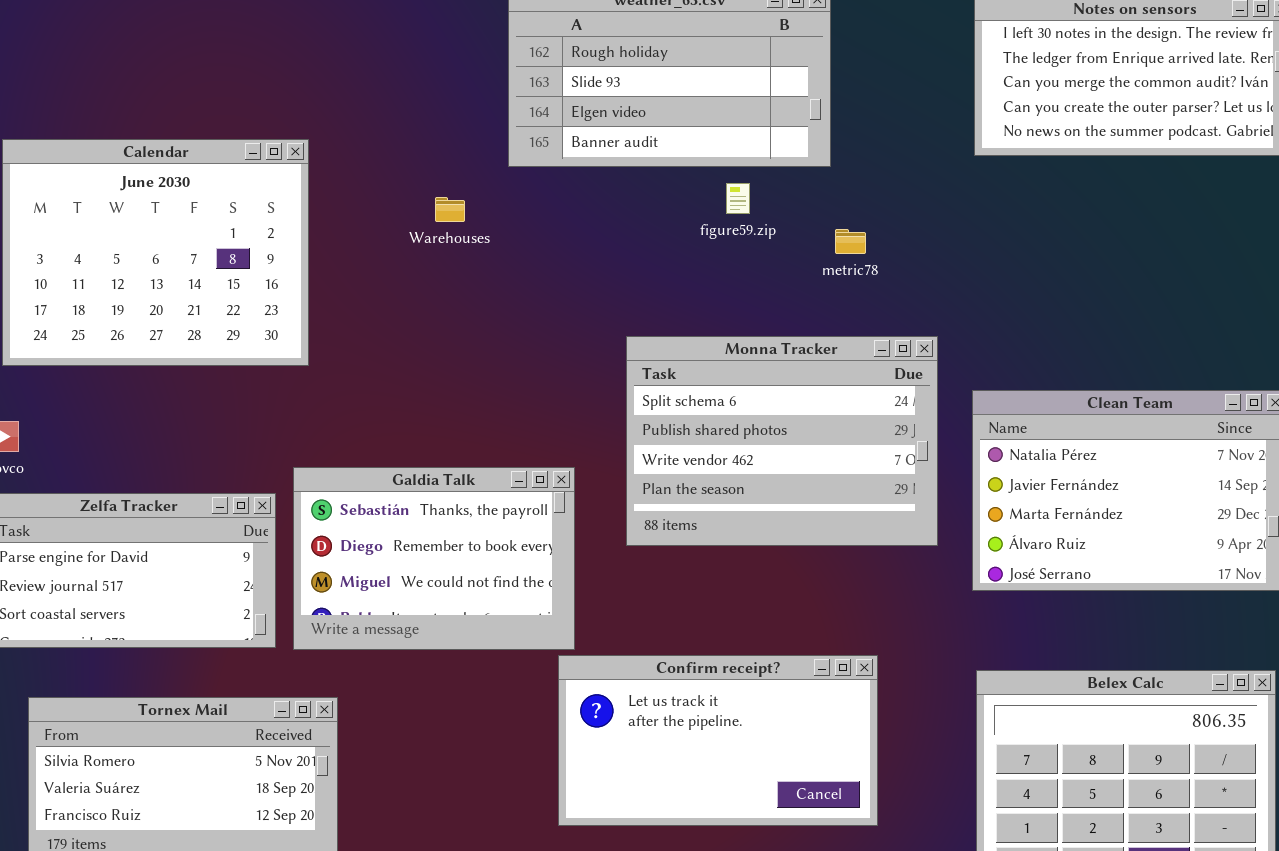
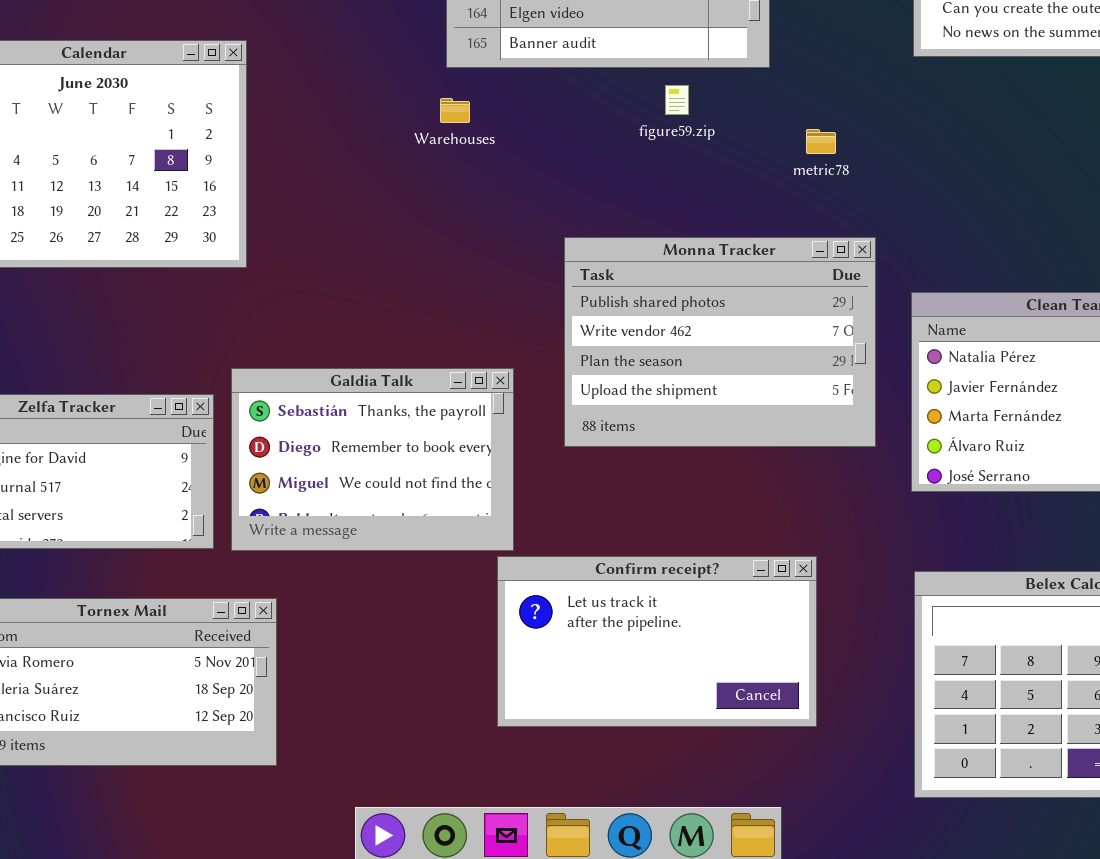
Warehouses: [435,197,465,222] -> [440,98,470,123], moved
metric78: [835,229,866,254] -> [806,129,836,154], moved
Monna Tracker: [626,336,938,546] -> [564,237,876,447], scrolled down 1 row

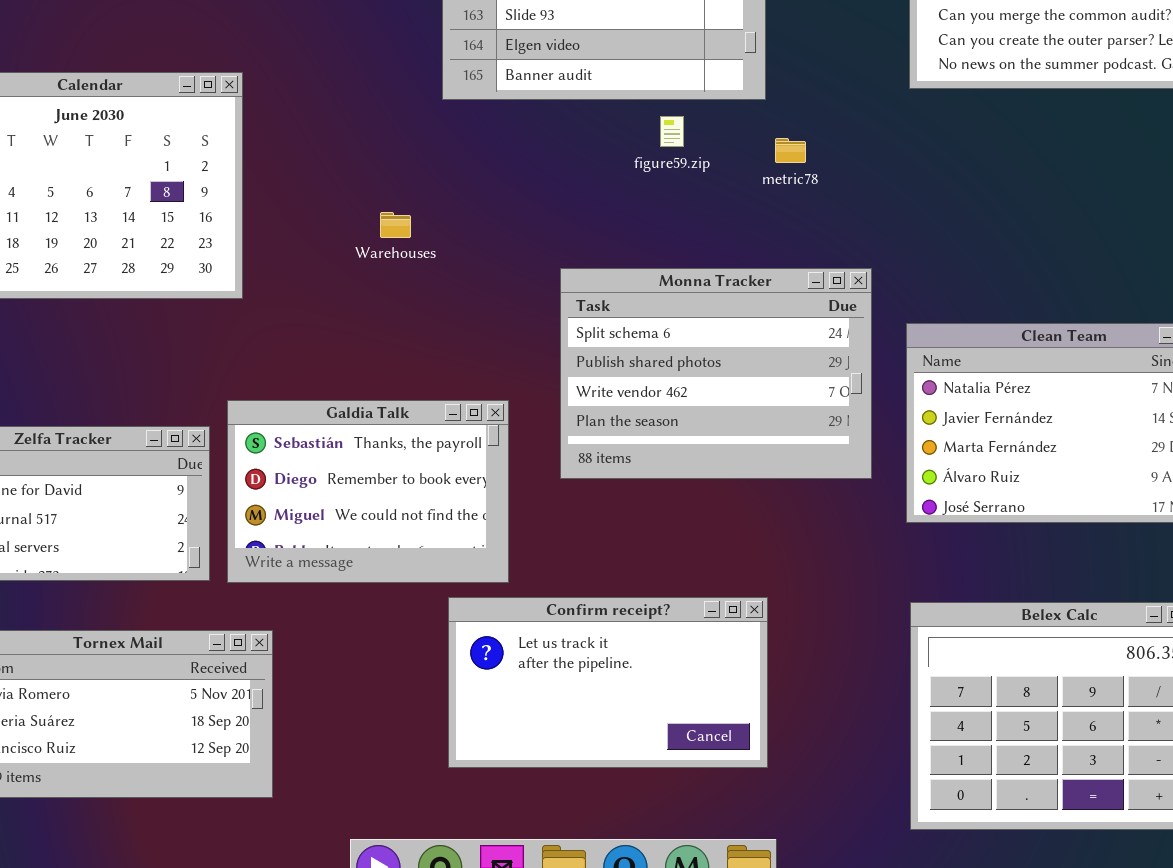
Warehouses: [440,98,470,123] -> [380,212,411,238], moved
metric78: [806,129,836,154] -> [775,138,806,163], moved
Monna Tracker: [564,237,876,447] -> [560,268,872,479], scrolled up 1 row
Confirm receipt?: [497,556,817,727] -> [448,597,768,768], moved

